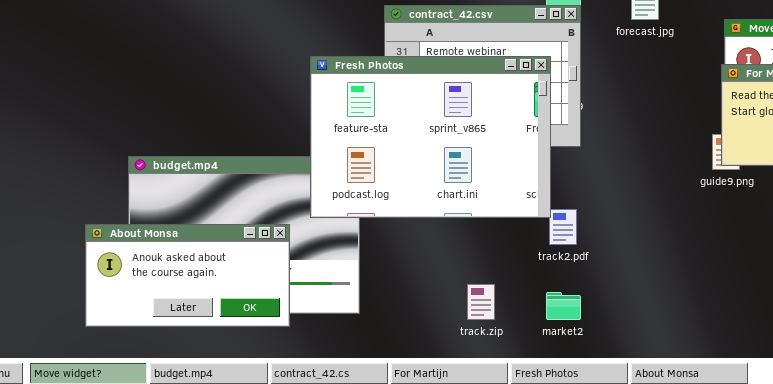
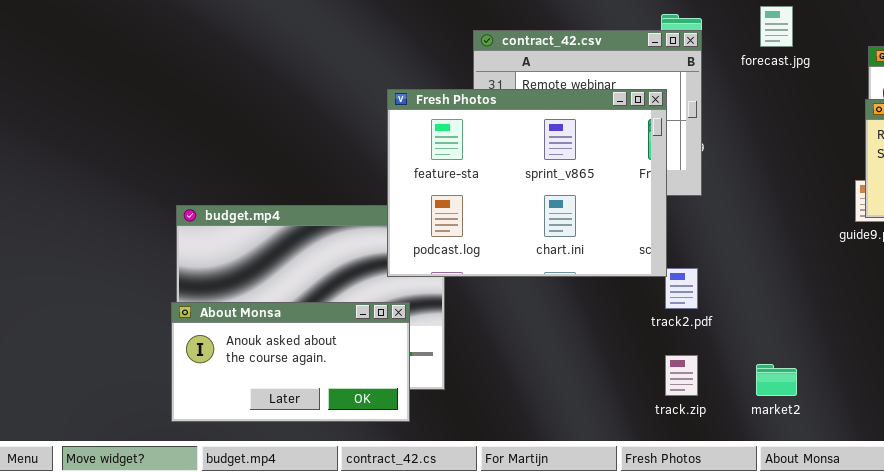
About Monsa: [85,224,290,327] -> [171,302,410,422], moved
track.zip: [467,284,495,320] -> [665,355,698,396], moved
market2: [546,292,581,320] -> [756,364,797,396], moved

